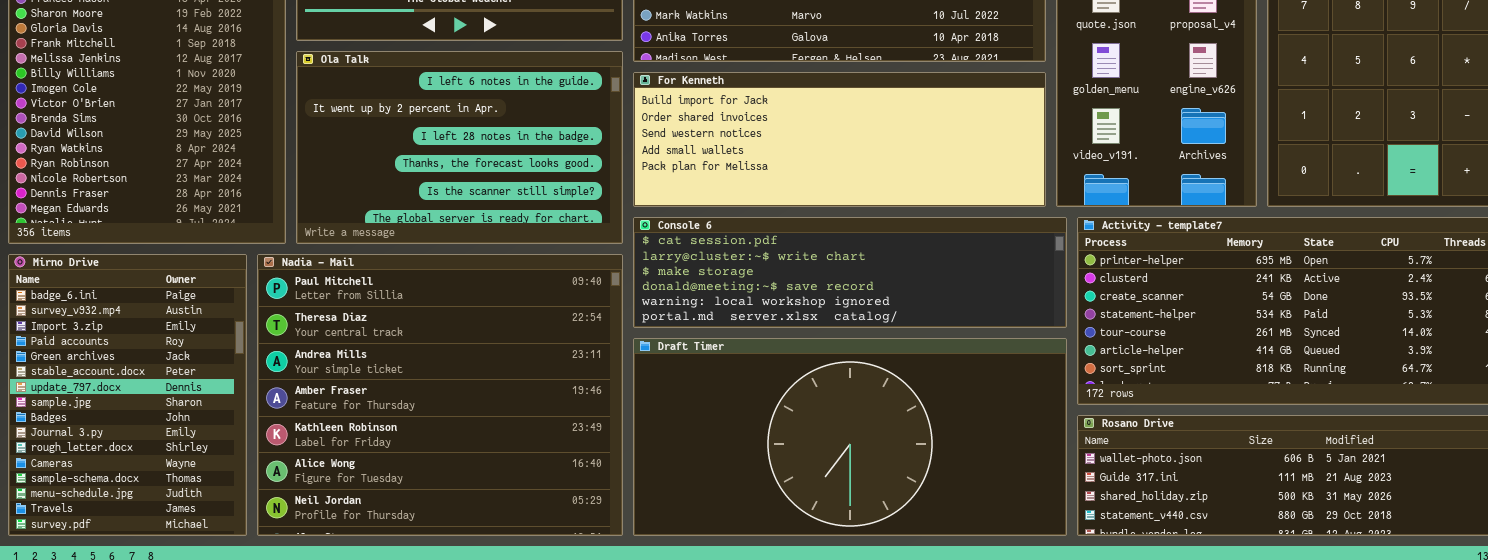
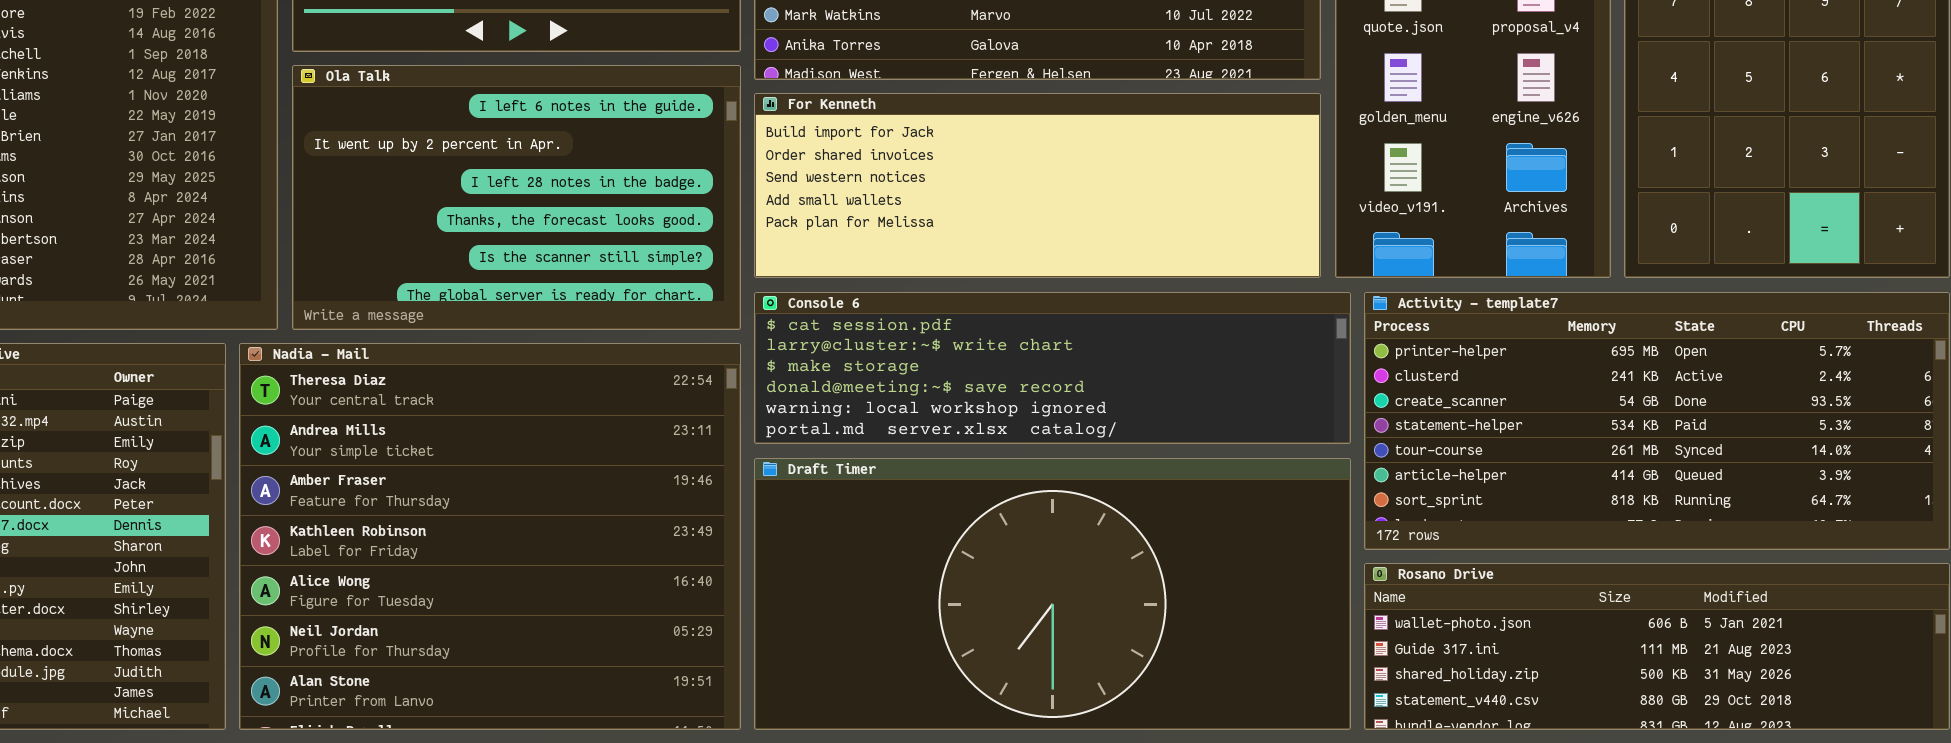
Nadia - Mail: [257,254,623,536] -> [239,343,741,730], scrolled down 1 row

